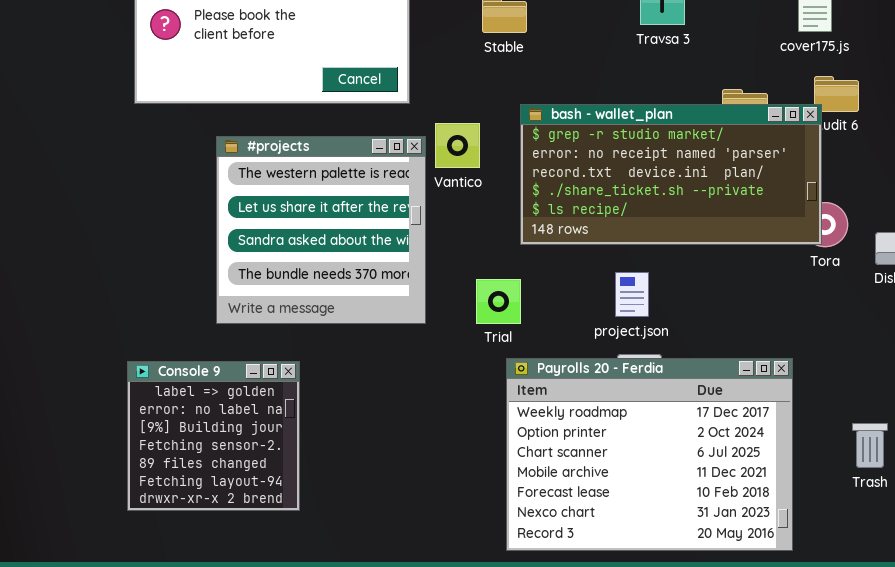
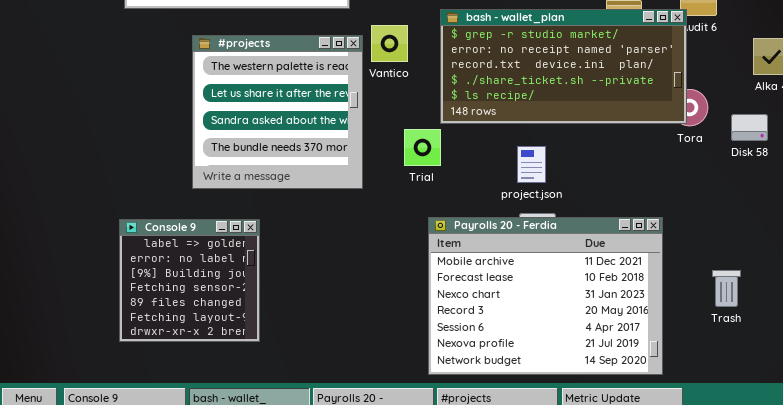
Trial: [476,279,521,324] -> [404,129,441,166], moved
Payrolls 20 - Ferdia: [506,358,793,551] -> [428,217,663,375], scrolled down 3 rows

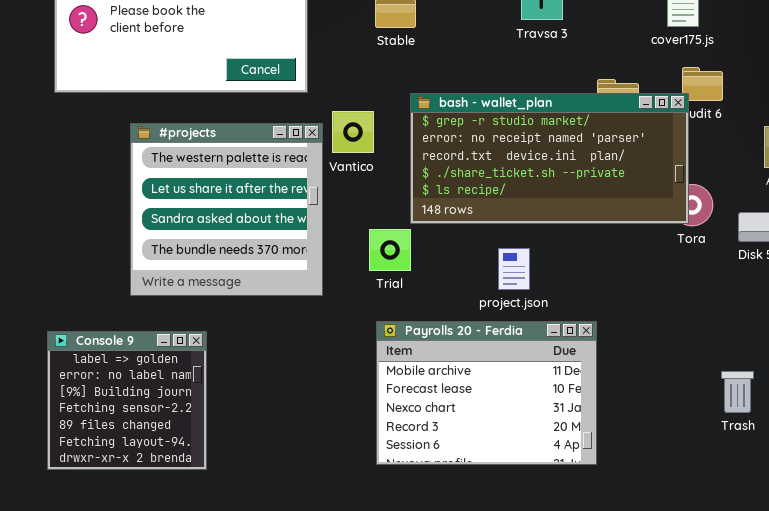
Payrolls 20 - Ferdia: [428,217,663,375] -> [376,321,597,465], moved, resized
Trash: [712,270,741,307] -> [721,371,754,413], moved

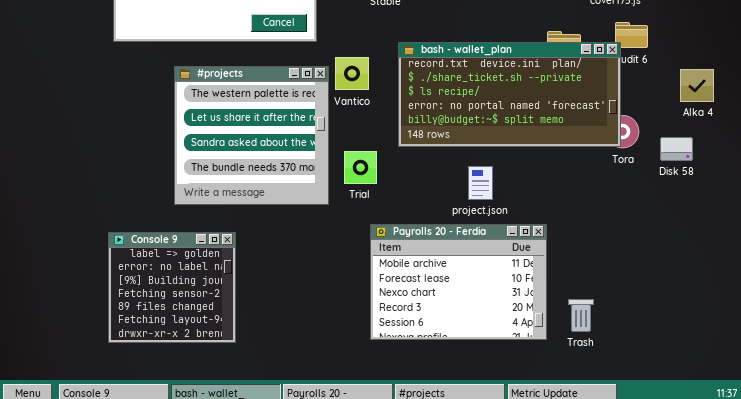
bash - wallet_plan: [410,93,689,224] -> [398,42,621,147], scrolled down 2 rows
Trial: [369,229,411,271] -> [344,151,377,184], moved
Trash: [721,371,754,413] -> [568,299,594,332], moved

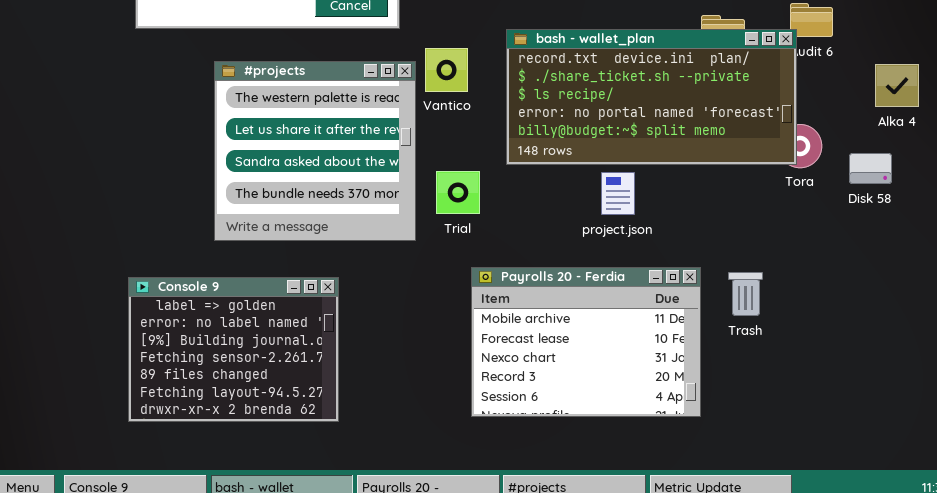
project.json: [468,166,493,200] -> [601,172,635,215], moved
Console 9: [108,232,236,343] -> [128,277,339,422], resized
Trash: [568,299,594,332] -> [728,272,763,316], moved

